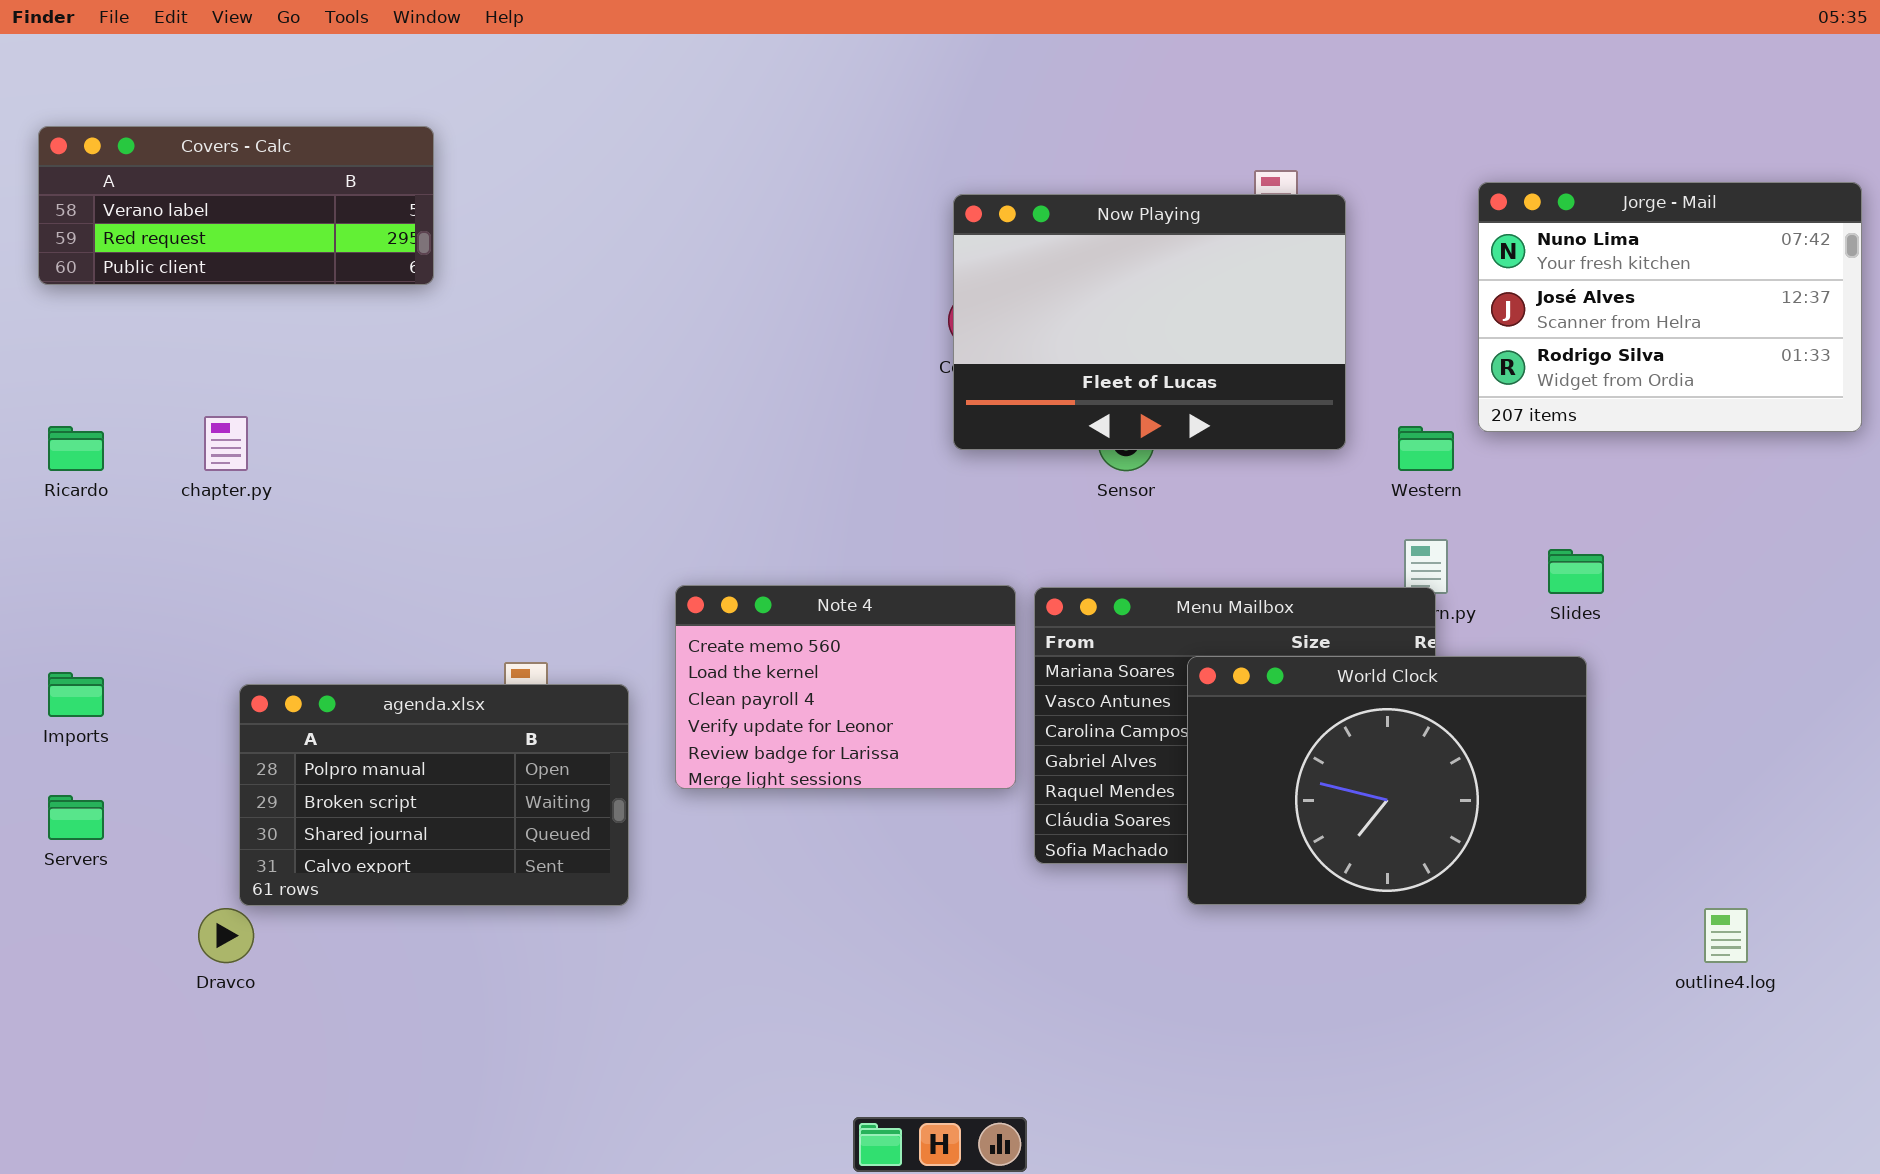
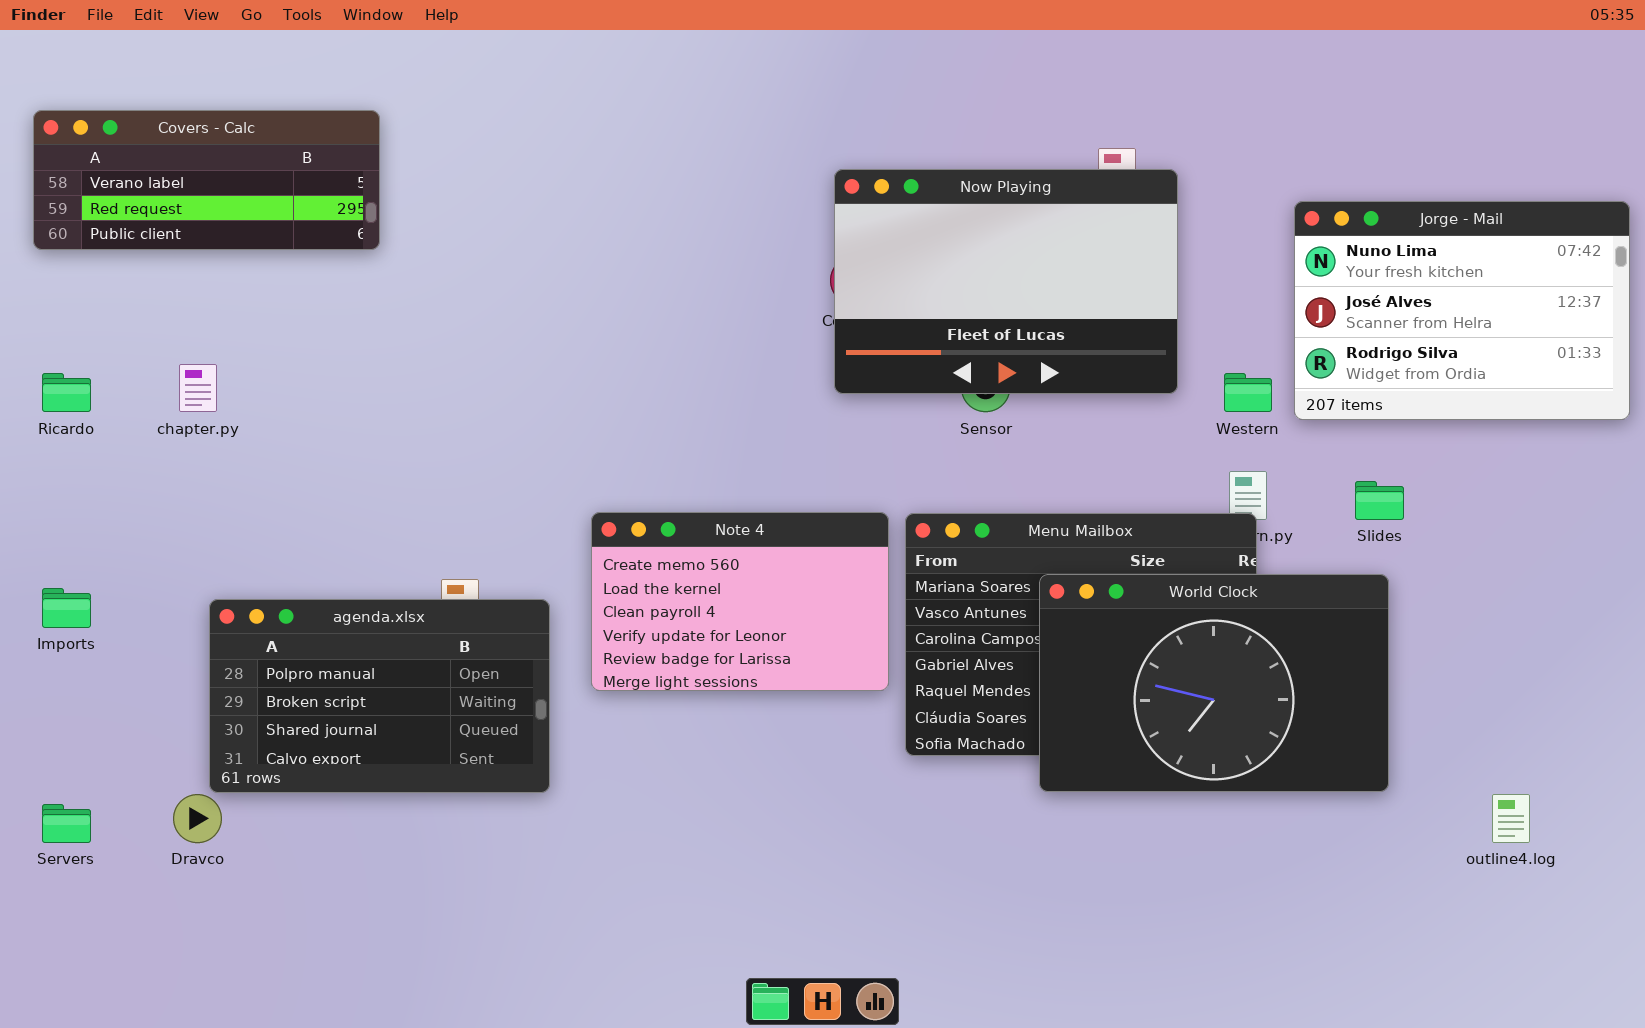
Jorge - Mail: [1478,182,1862,432] -> [1294,201,1630,420], moved
Servers: [48,795,104,840] -> [42,804,91,843], moved

